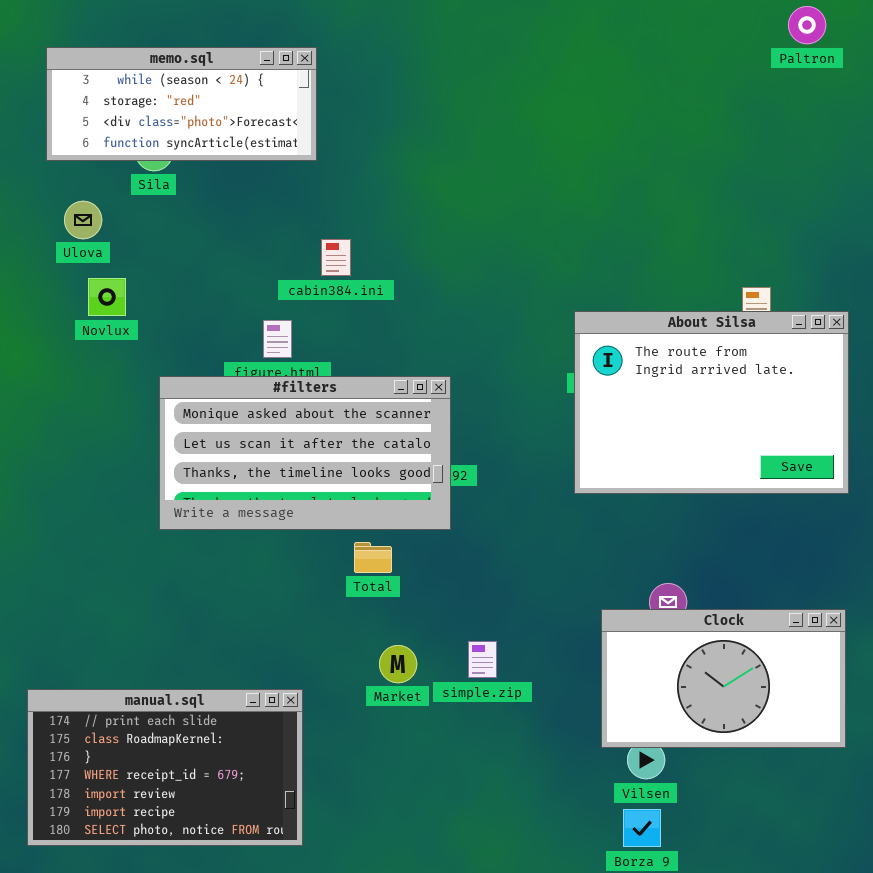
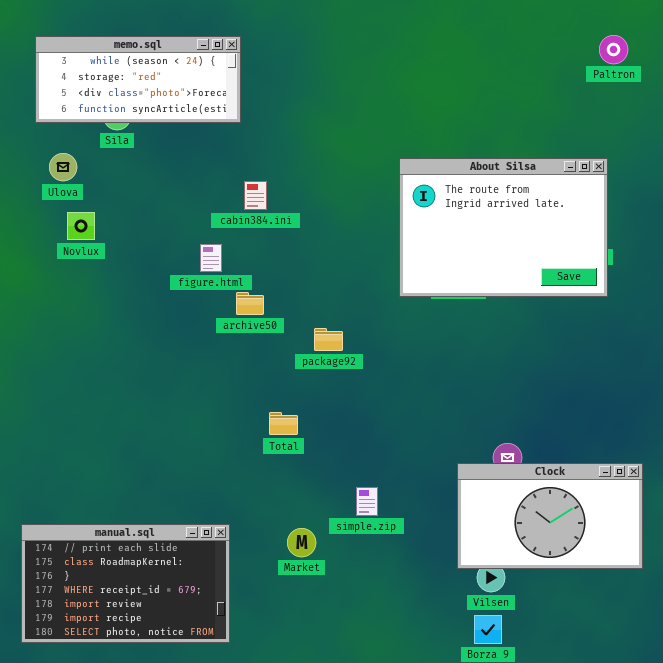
Paltron: [788,6,826,44] -> [599,35,628,64], moved
About Silsa: [574,311,849,494] -> [399,158,608,297], moved
#filters: [159,376,451,530] -> none, closed
Market: [379,645,417,683] -> [287,528,316,557], moved

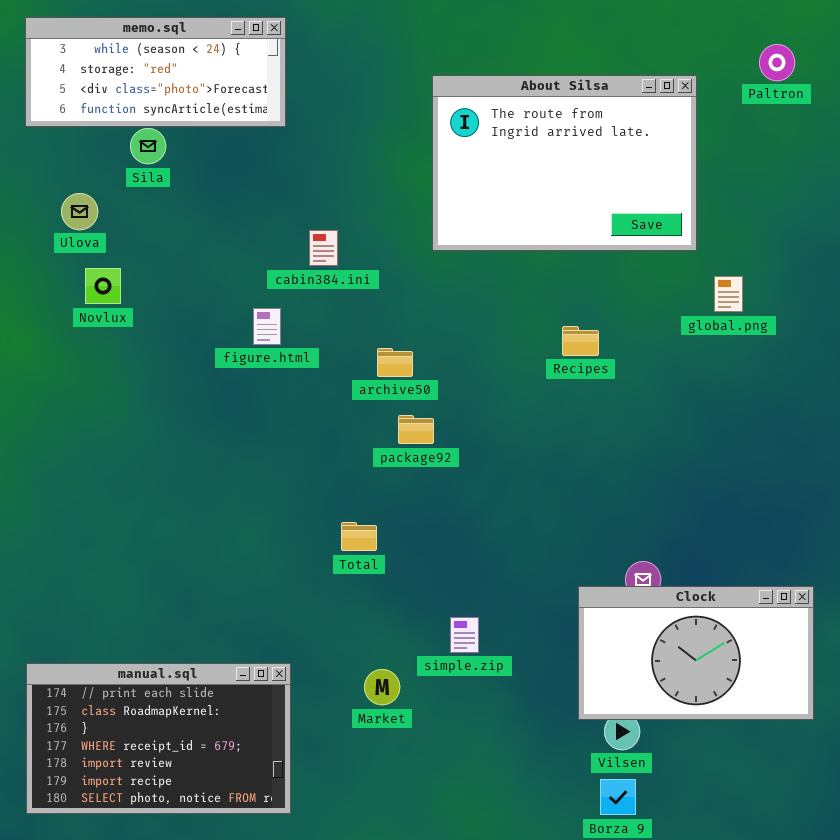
memo.sql: [35,36,241,123] -> [25,17,286,127], moved
About Silsa: [399,158,608,297] -> [432,75,697,251], moved
archive50: [236,292,264,315] -> [377,348,413,377], moved

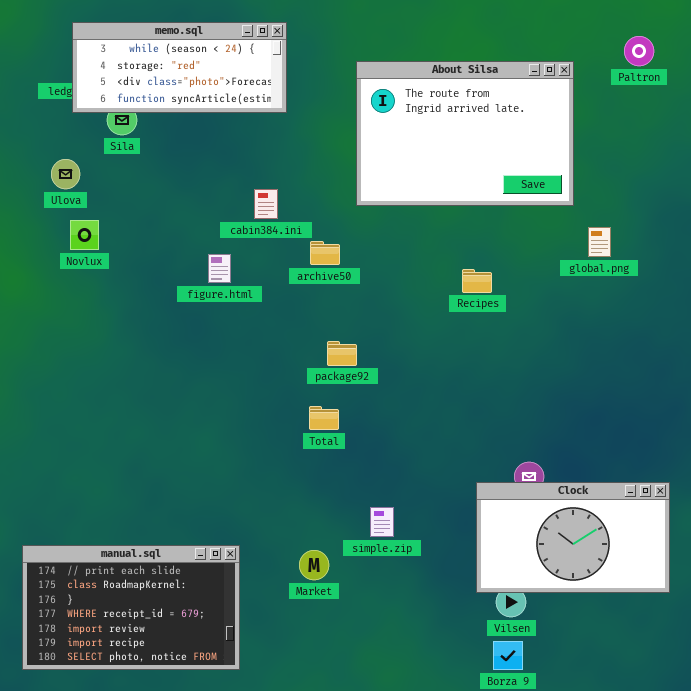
memo.sql: [25,17,286,127] -> [72,22,287,113], moved
archive50: [377,348,413,377] -> [310,241,340,265], moved
Total: [341,522,377,551] -> [309,406,339,430], moved

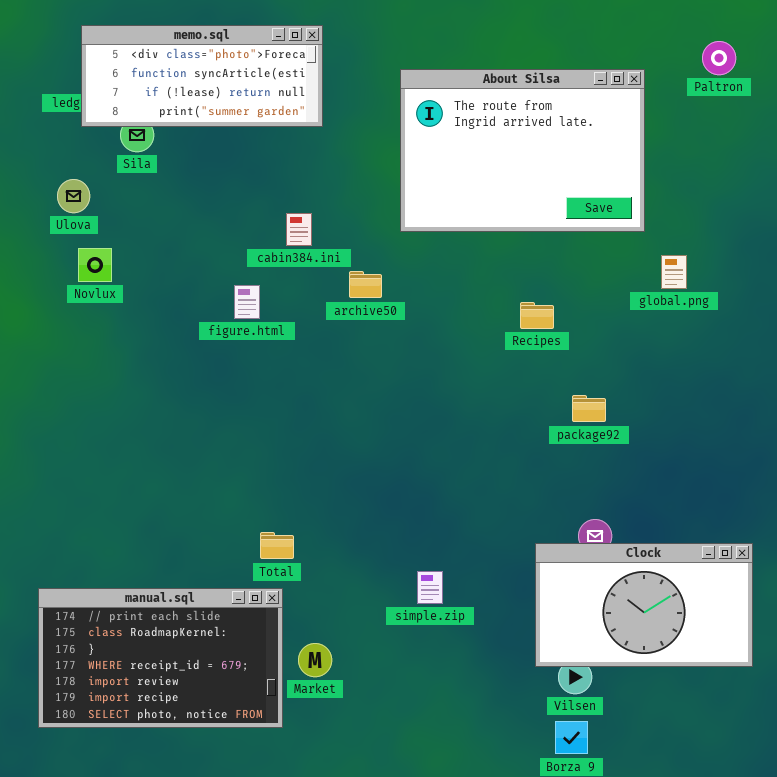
memo.sql: [72,22,287,113] -> [81,25,323,127], scrolled down 2 rows
package92: [327,341,357,366] -> [572,395,606,422], moved
Total: [309,406,339,430] -> [260,532,294,559], moved
manual.sql: [22,545,240,670] -> [38,588,283,728], moved
Market: [299,550,329,580] -> [298,643,332,677], moved

